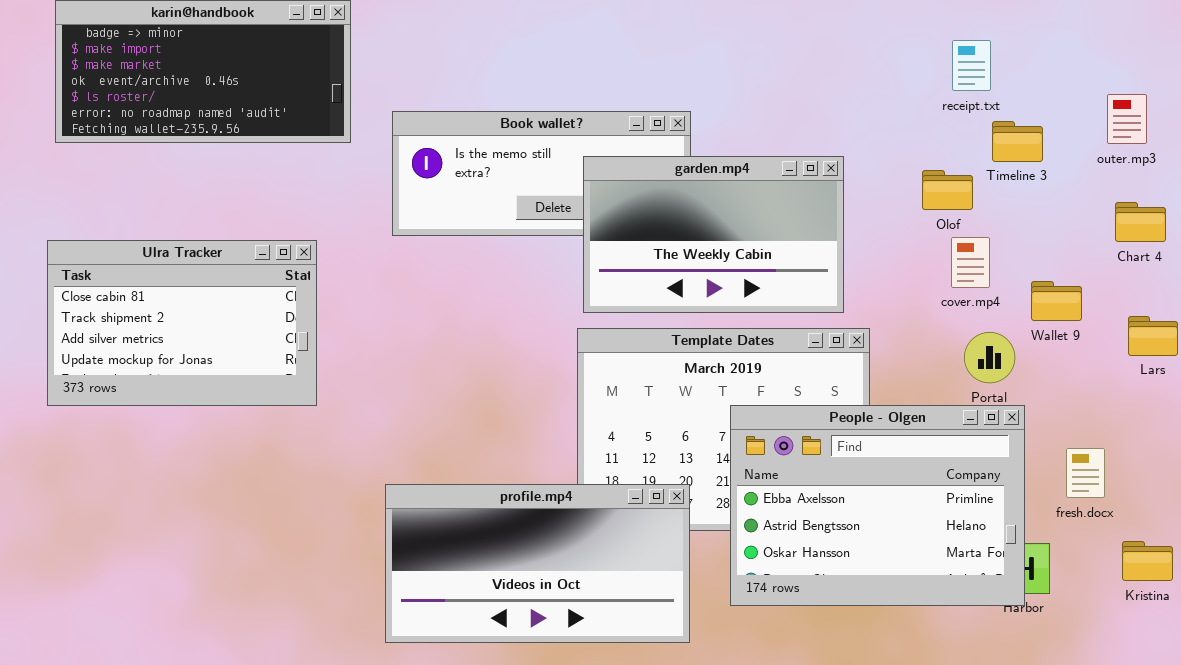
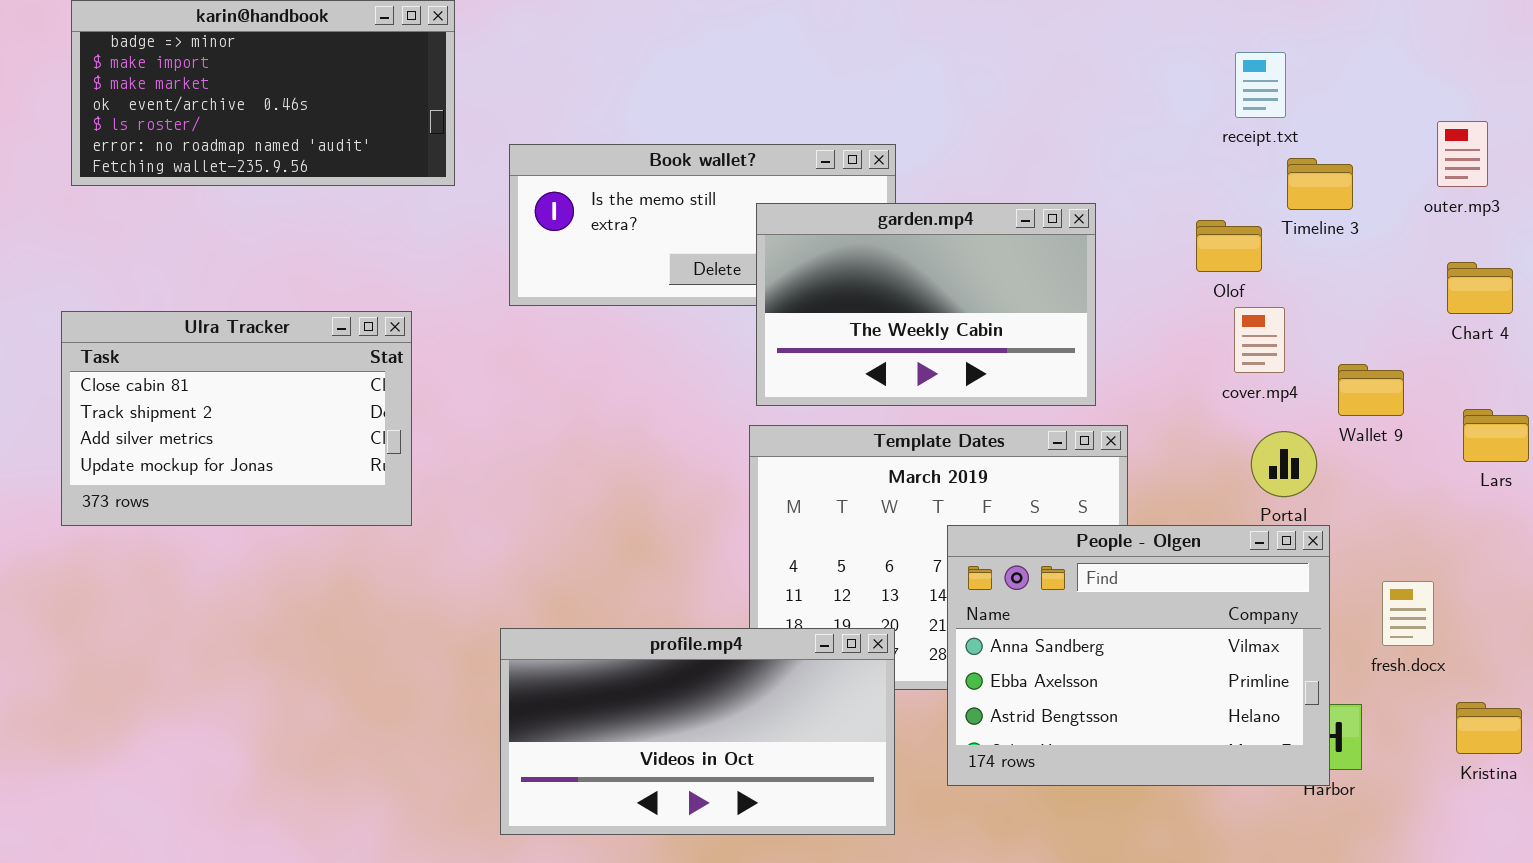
People - Olgen: [730,405,1025,606] -> [947,525,1330,786], scrolled up 1 row

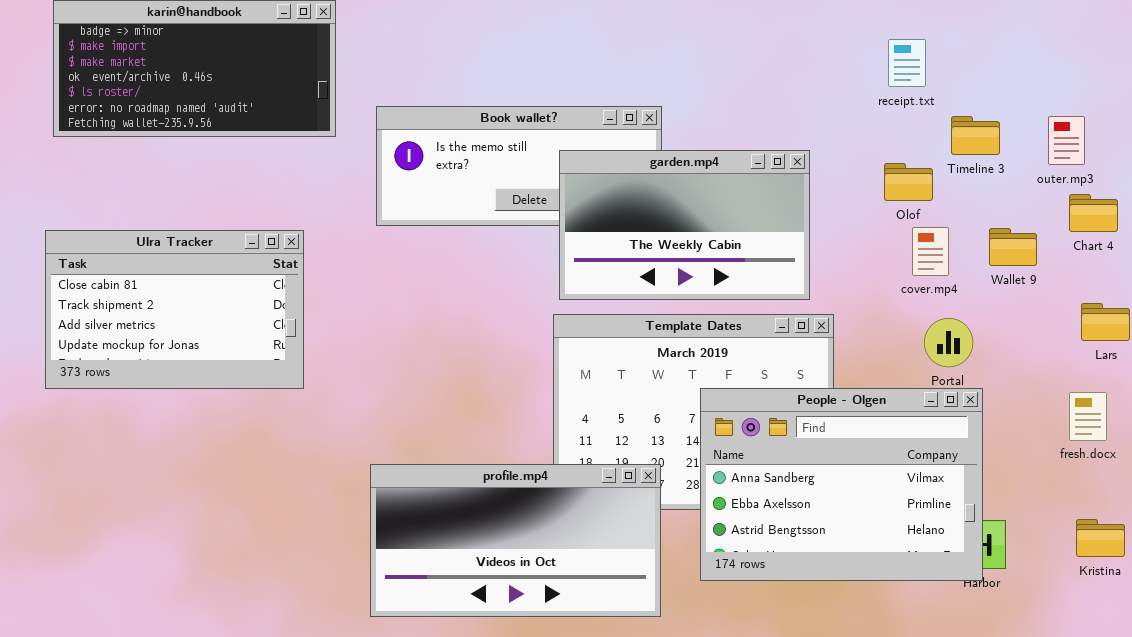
receipt.txt: [1235,52,1286,118] -> [888,39,926,87], moved
outer.mp3: [1437,121,1488,187] -> [1048,116,1085,165], moved
Wallet 9: [1338,364,1404,416] -> [989,228,1037,266], moved
fresh.docx: [1382,581,1434,646] -> [1069,392,1107,441], moved

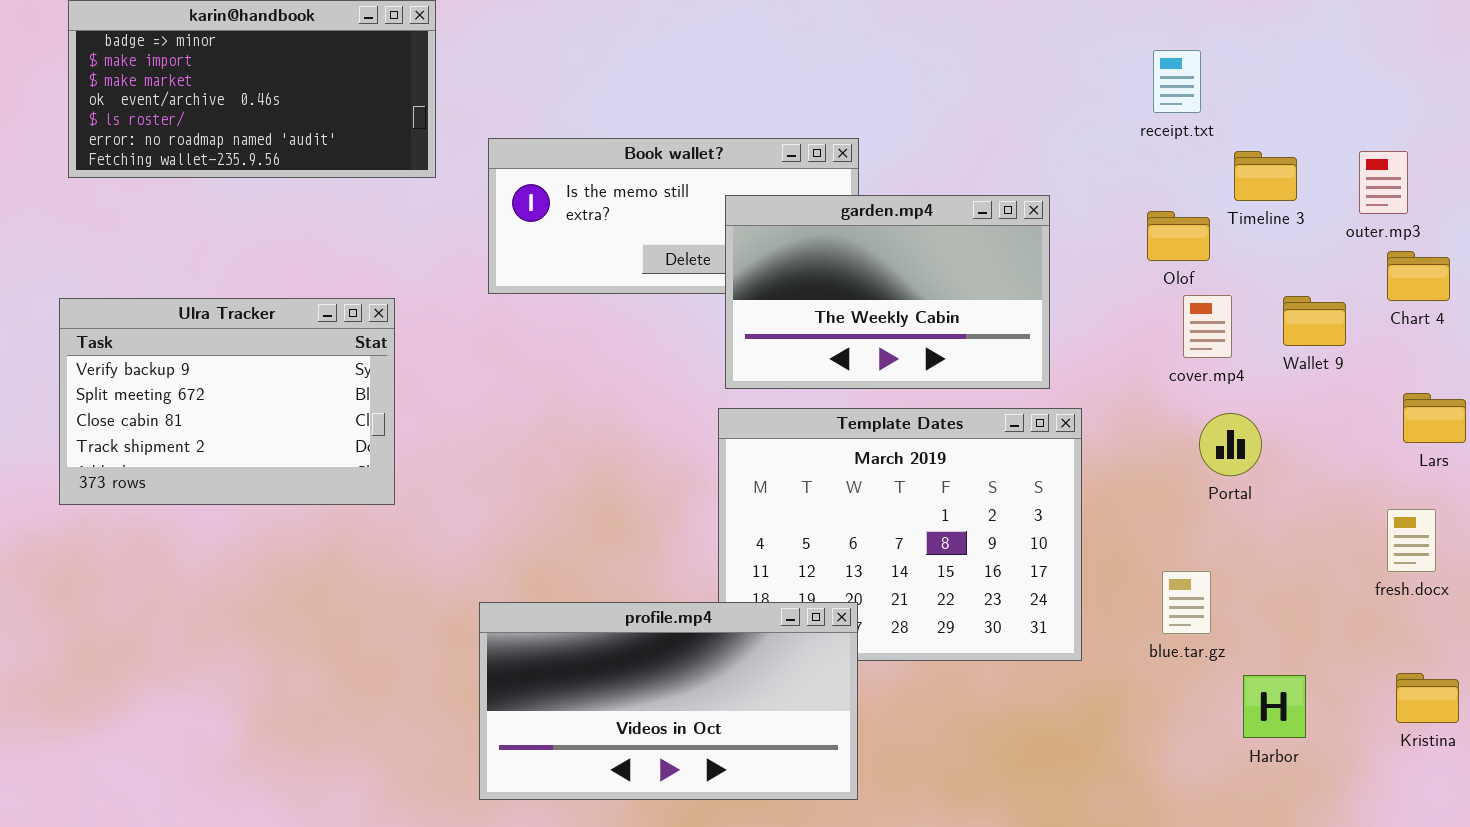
Ulra Tracker: [45,230,304,389] -> [59,298,395,505], scrolled up 2 rows
People - Olgen: [700,388,983,581] -> none, closed

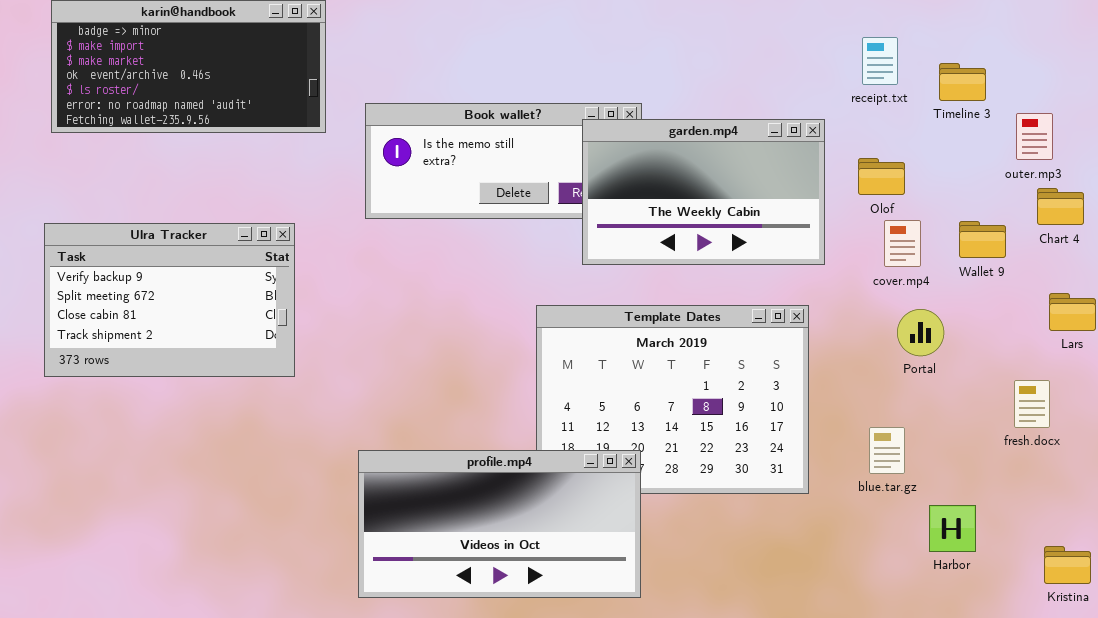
Timeline 3: [1234,151,1297,201] -> [939,63,986,101], moved
garden.mp4: [725,195,1050,389] -> [582,119,825,265], moved
fresh.docx: [1387,509,1436,572] -> [1014,380,1050,428], moved
Kristina: [1396,673,1459,723] -> [1044,546,1091,584], moved

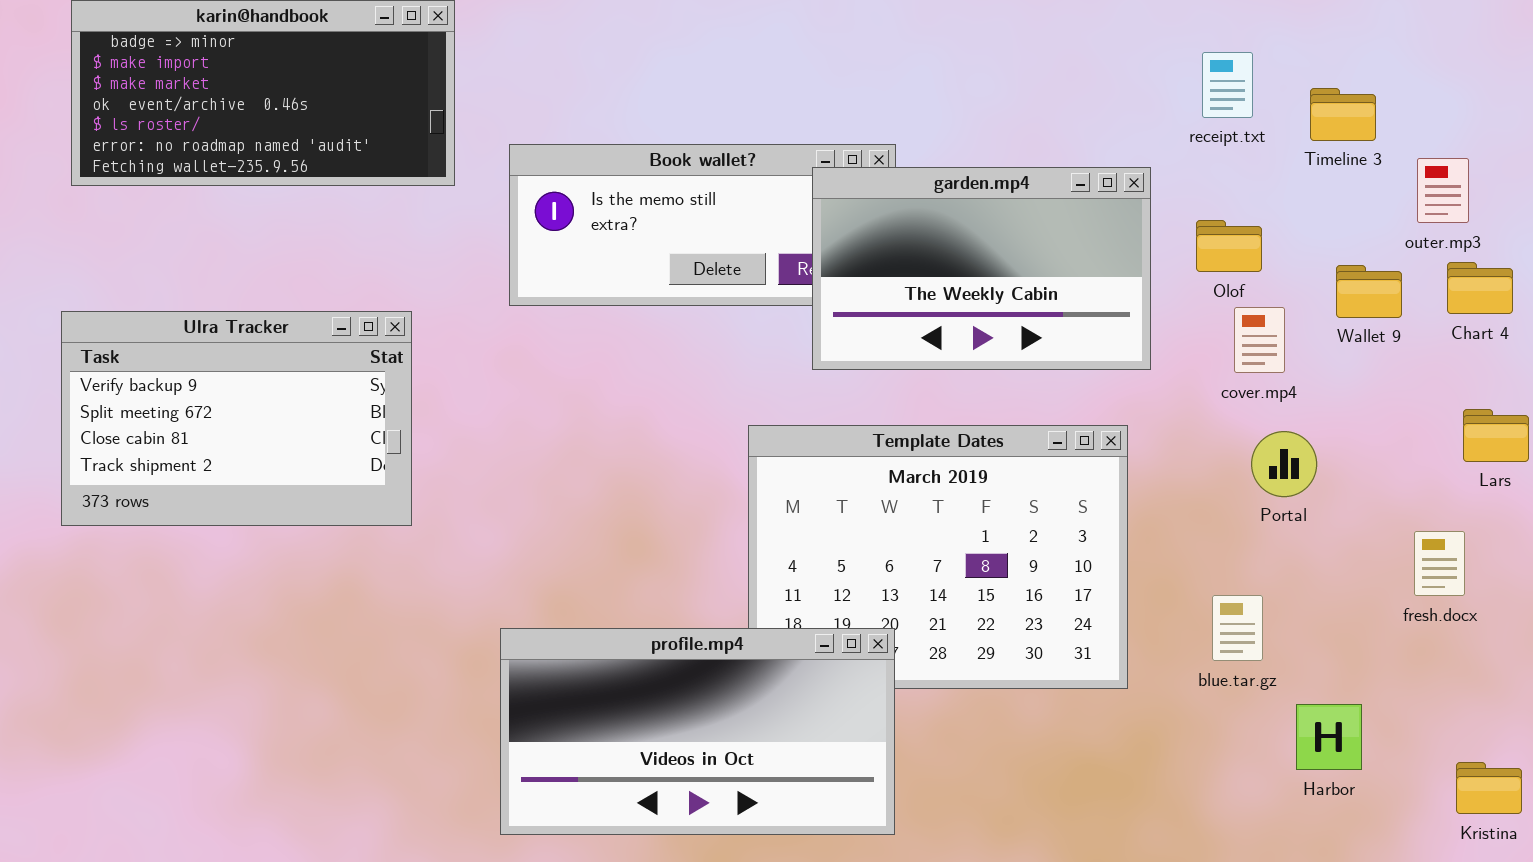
Wallet 9: [959,221,1006,258] -> [1336,265,1402,318], moved

